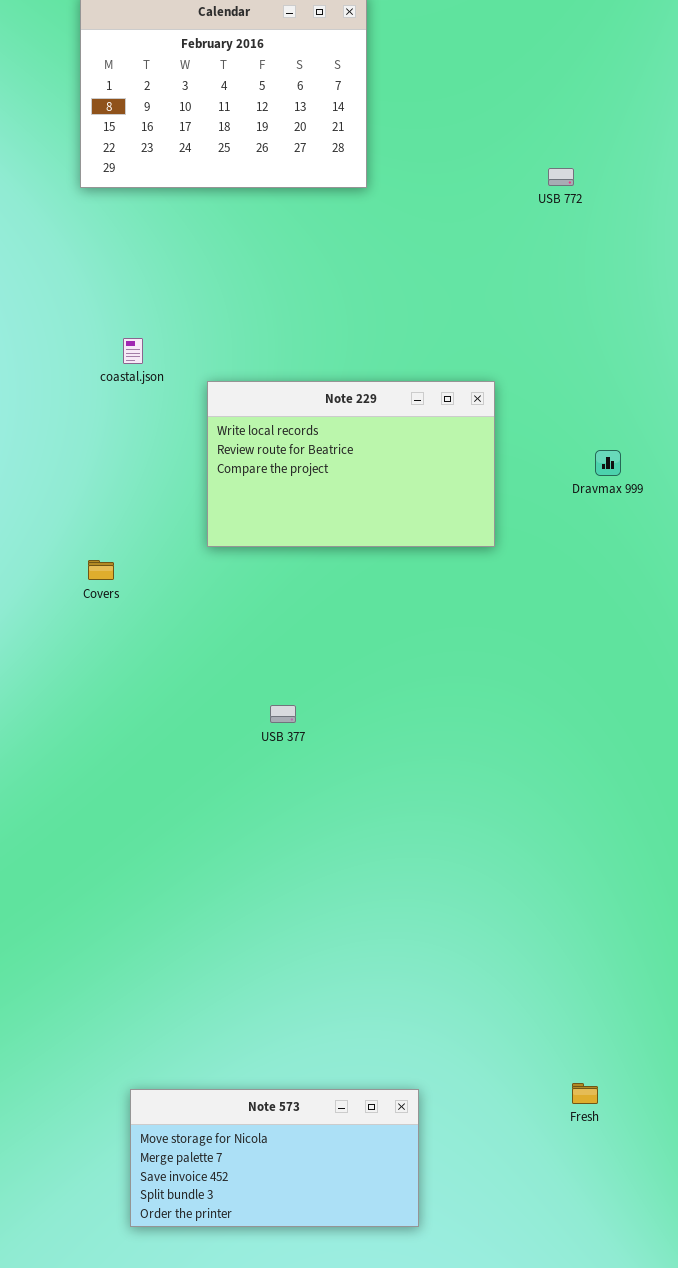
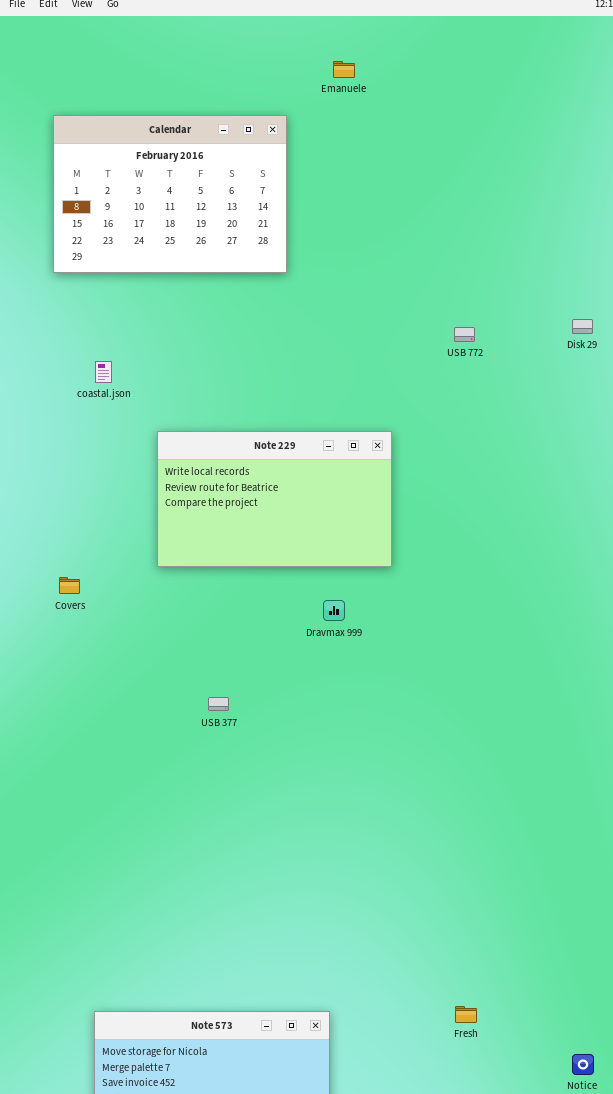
USB 772: [548,168,574,186] -> [454,327,475,342], moved
coastal.json: [123,338,143,364] -> [95,361,112,383], moved
Dravmax 999: [595,450,621,476] -> [323,600,345,621], moved

